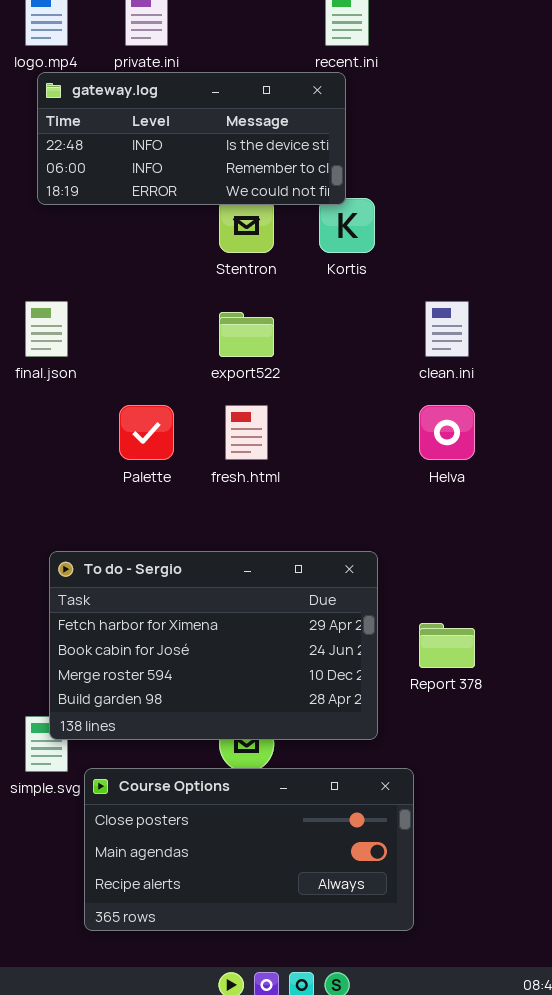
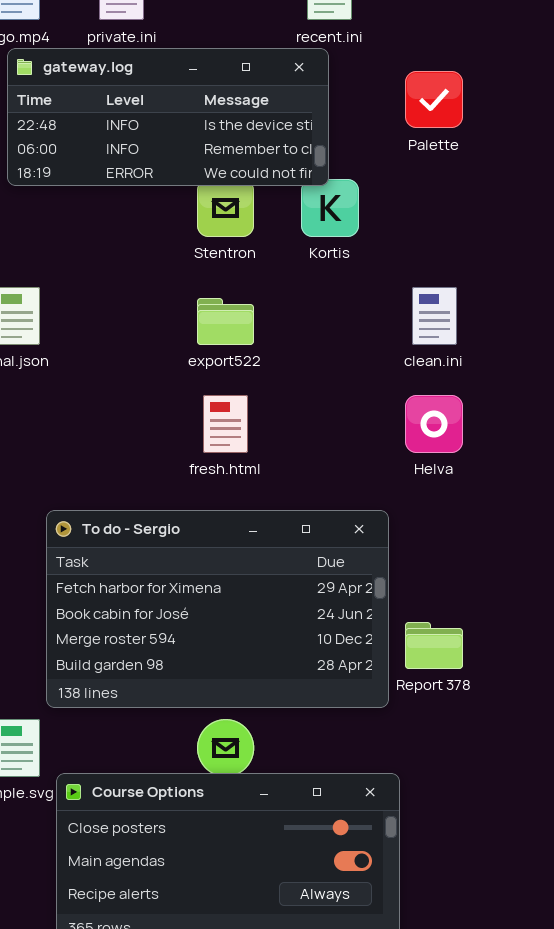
Palette: [119,405,174,460] -> [405,71,463,128], moved
To do - Sergio: [49,551,378,740] -> [46,510,389,708], moved

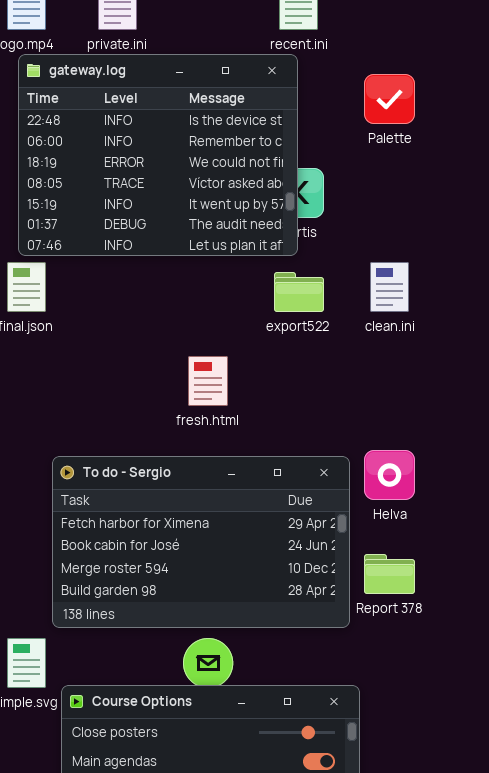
gateway.log: [7,48,329,186] -> [18,54,298,256], resized
export522: [197,298,254,345] -> [274,272,324,312], moved
Helva: [405,395,463,453] -> [364,450,415,500], moved

